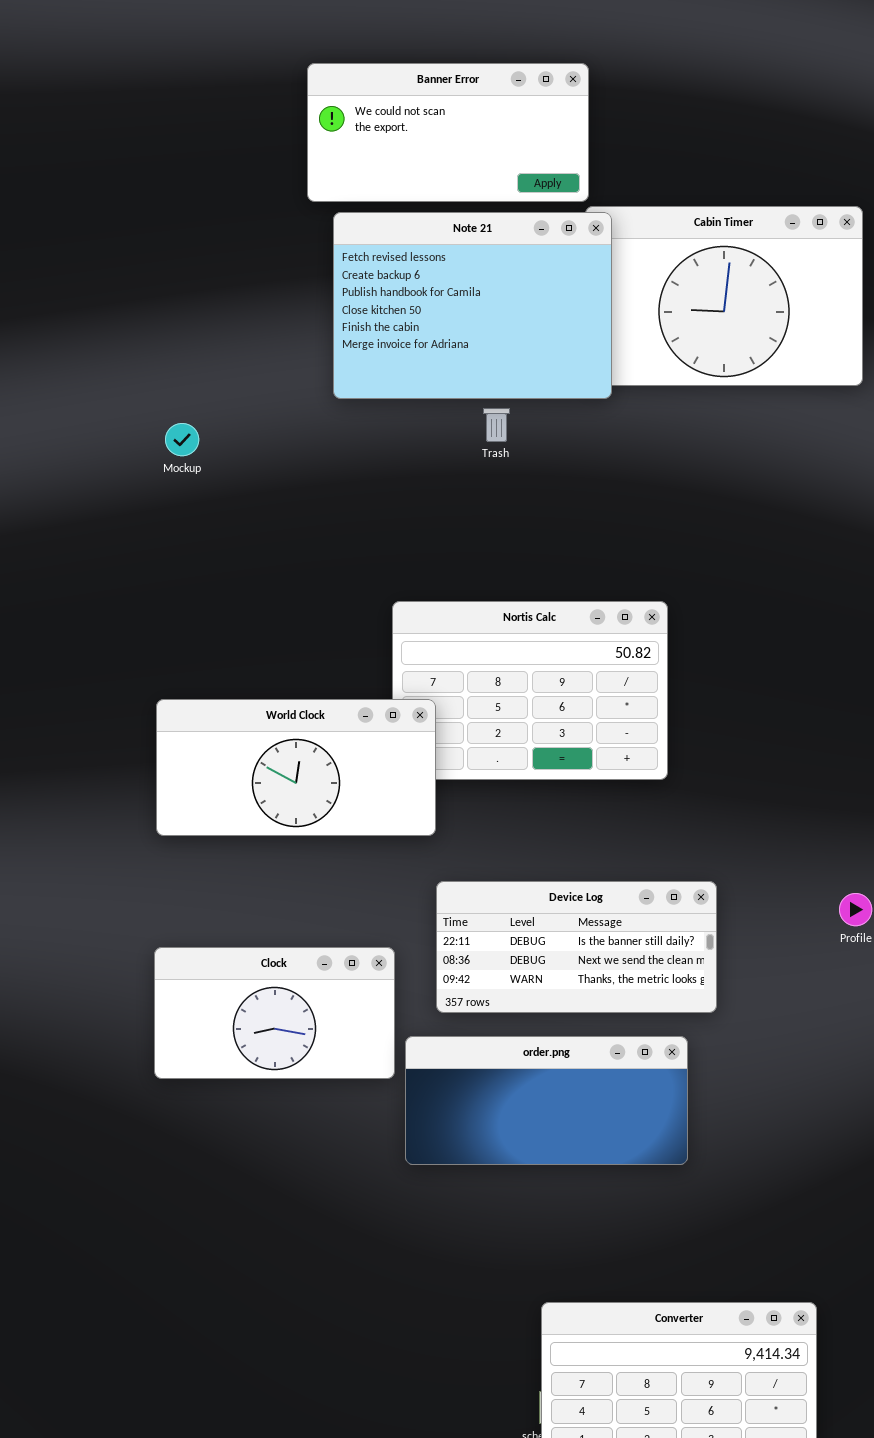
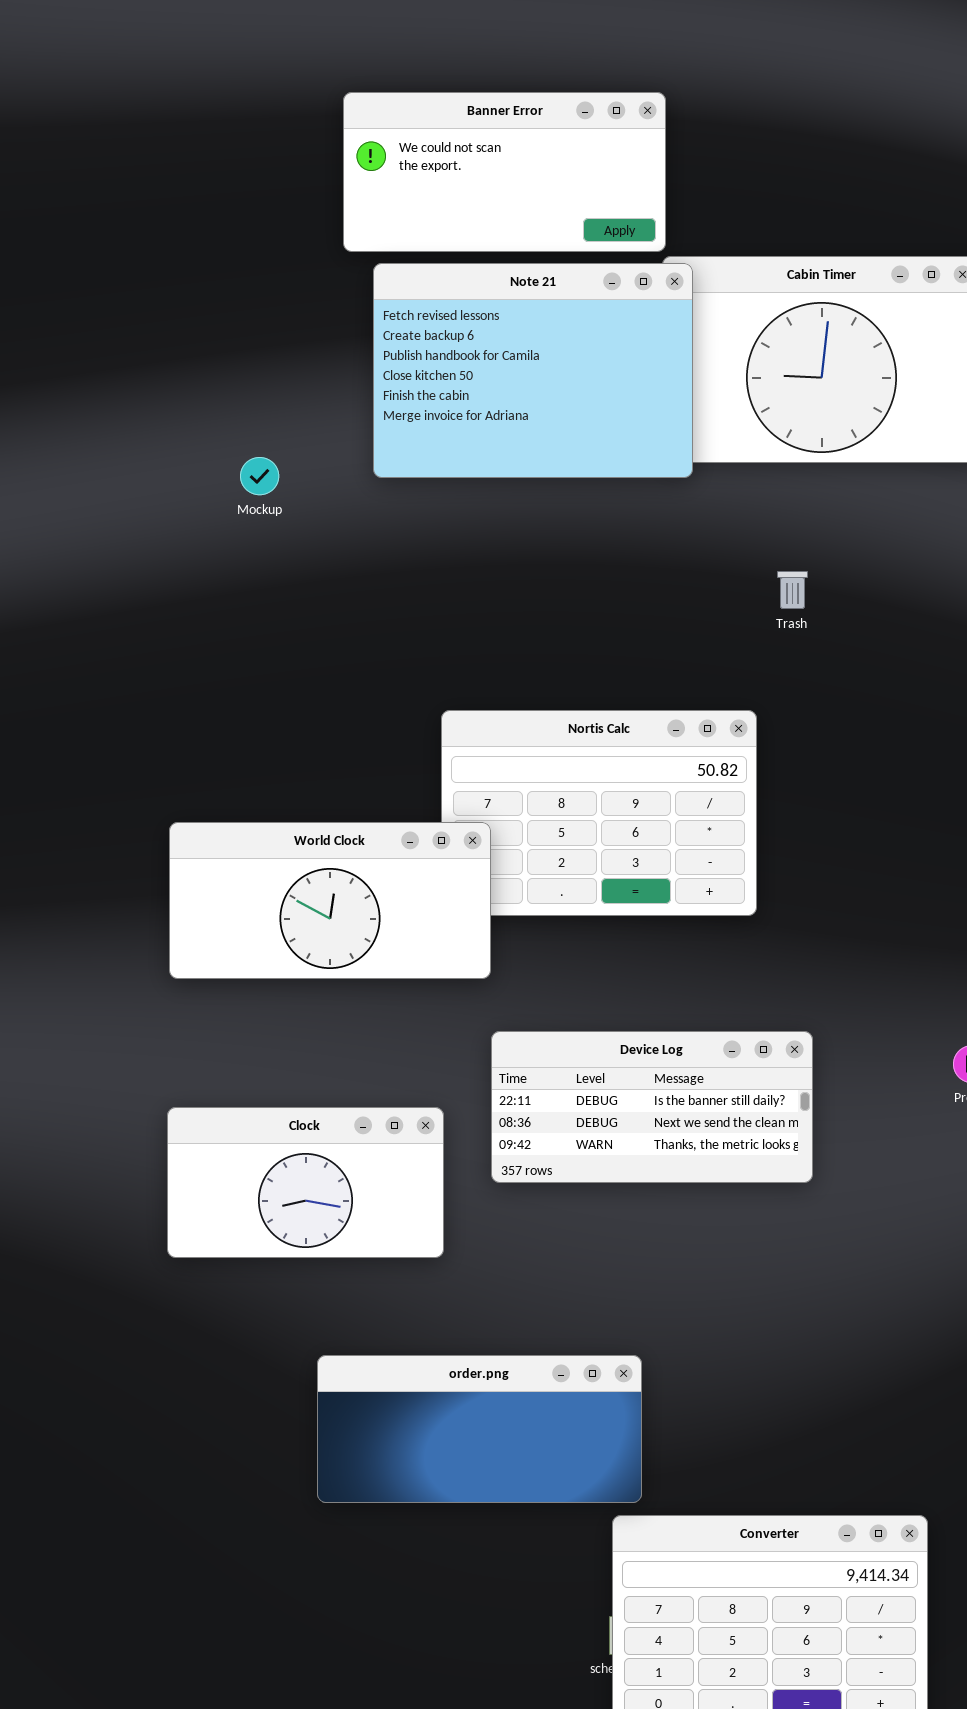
Trash: [483,408,510,442] -> [777,571,808,609], moved
Mockup: [165,423,199,456] -> [240,457,279,495], moved
order.png: [405,1036,688,1165] -> [317,1355,642,1503], moved

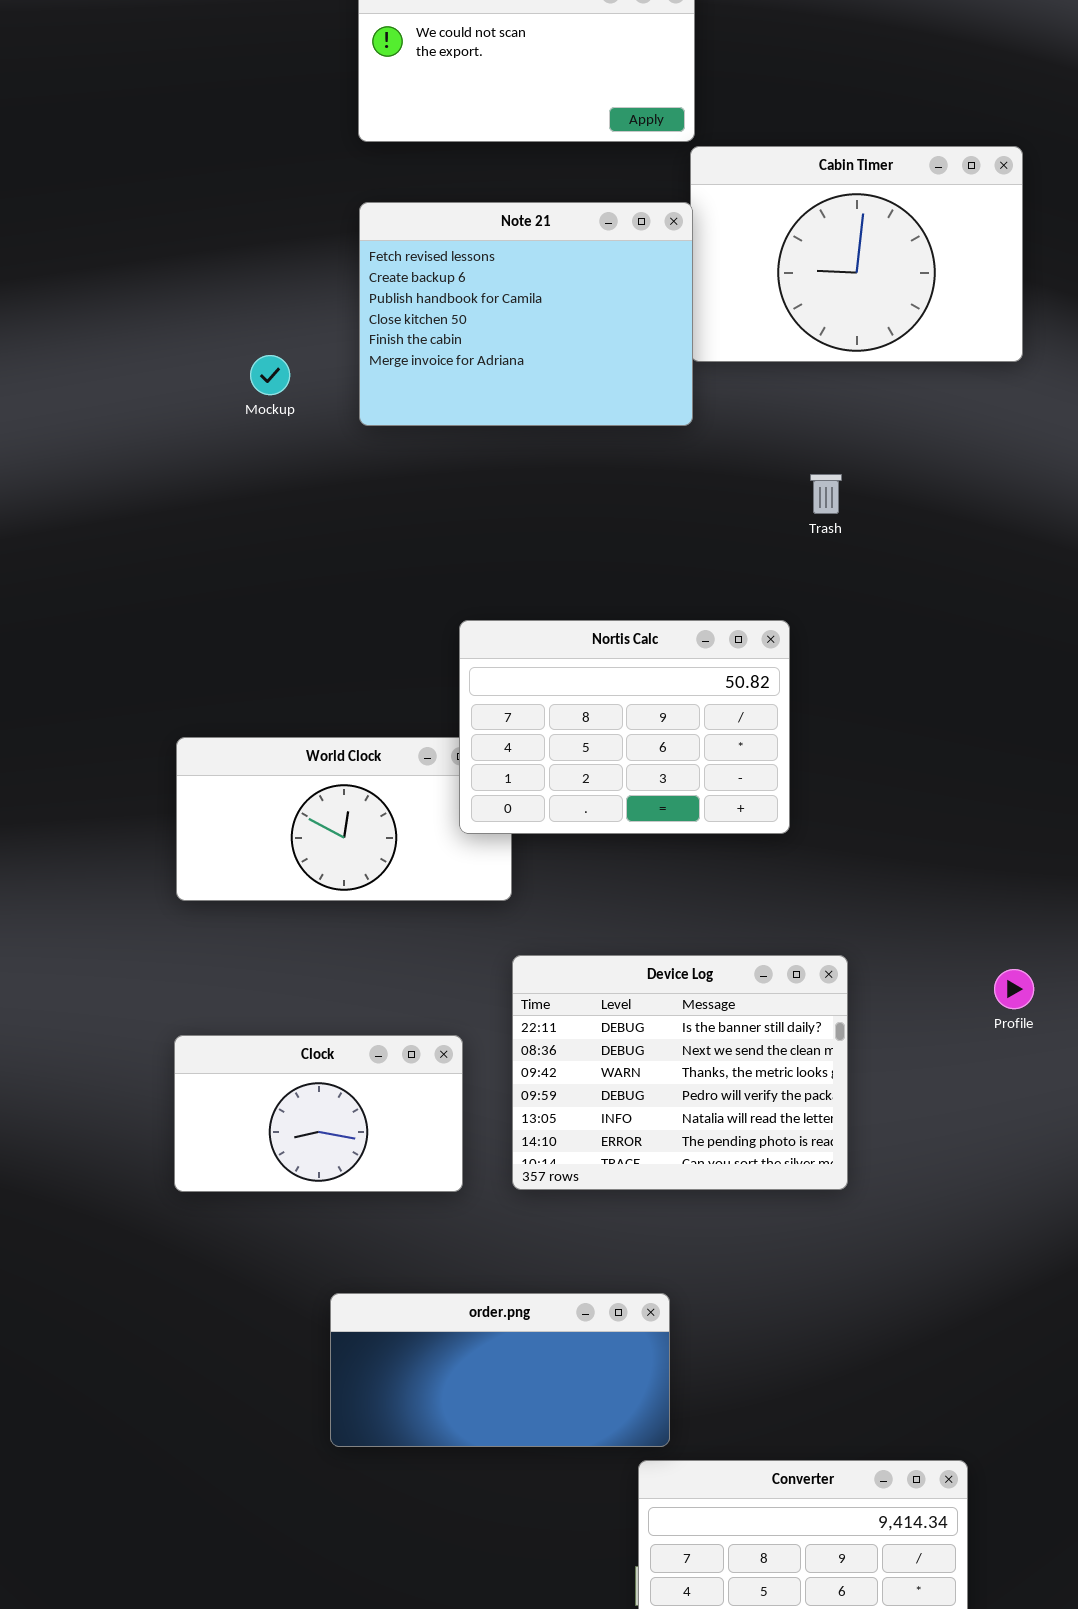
Note 21: [373,263,693,478] -> [359,202,693,426], moved
Nortis Calc: [441,710,757,916] -> [459,620,790,834], raised
Device Log: [491,1031,813,1183] -> [512,955,848,1190], resized

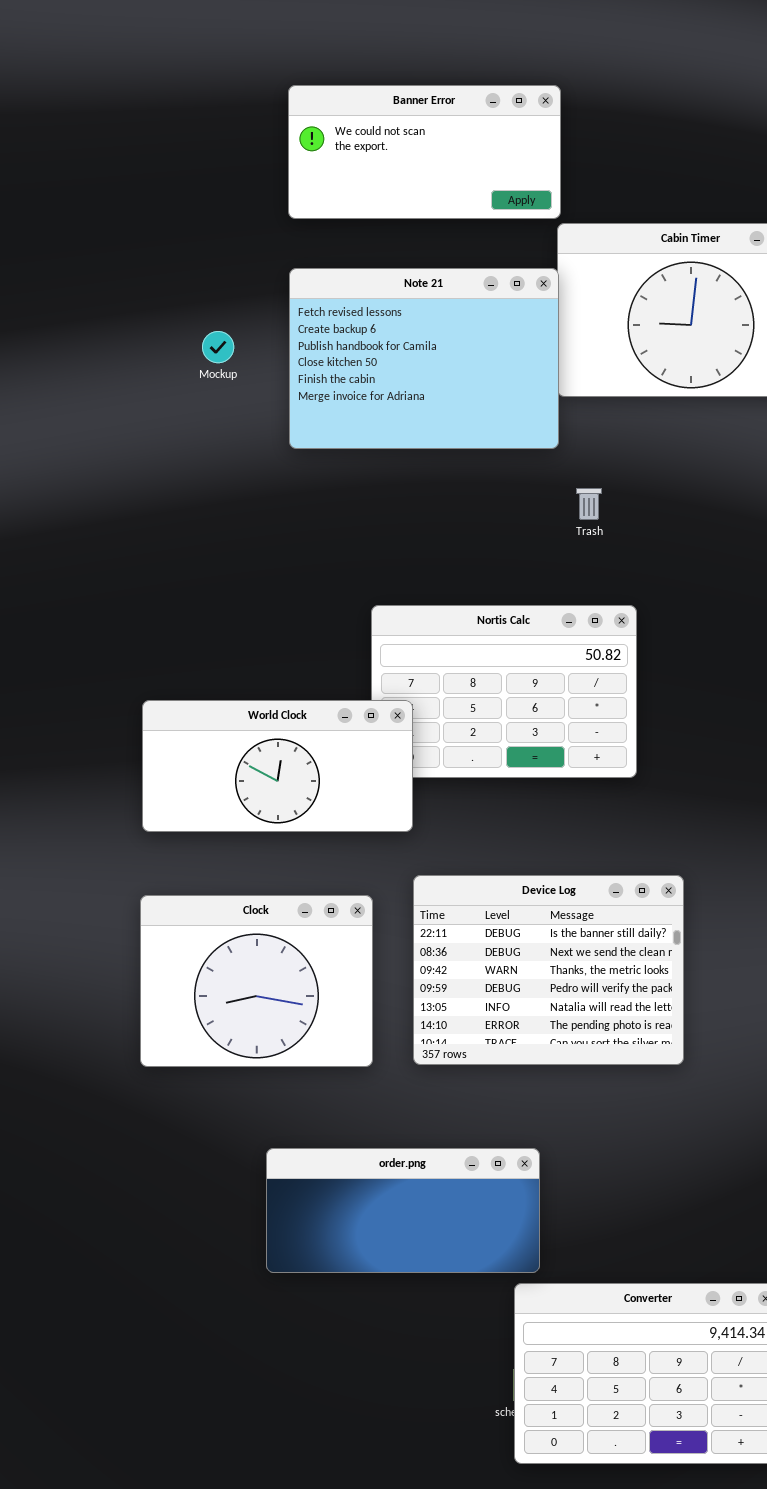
Mockup: [250,355,290,395] -> [202,331,234,363], moved
Trash: [810,474,842,514] -> [576,488,602,520], moved
World Clock: [176,737,512,901] -> [142,700,413,832], raised
Clock: [174,1035,463,1192] -> [140,895,373,1067], resized

